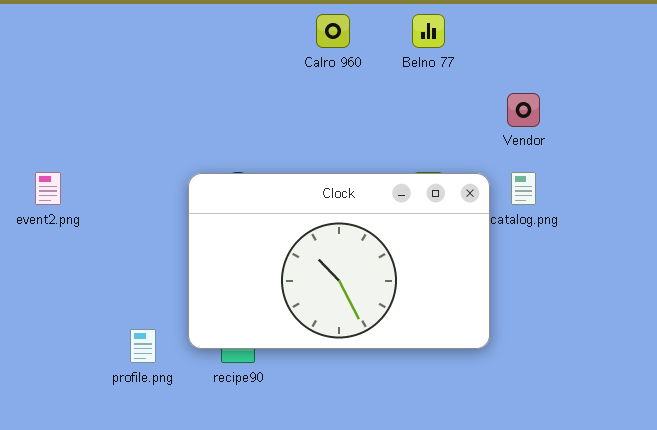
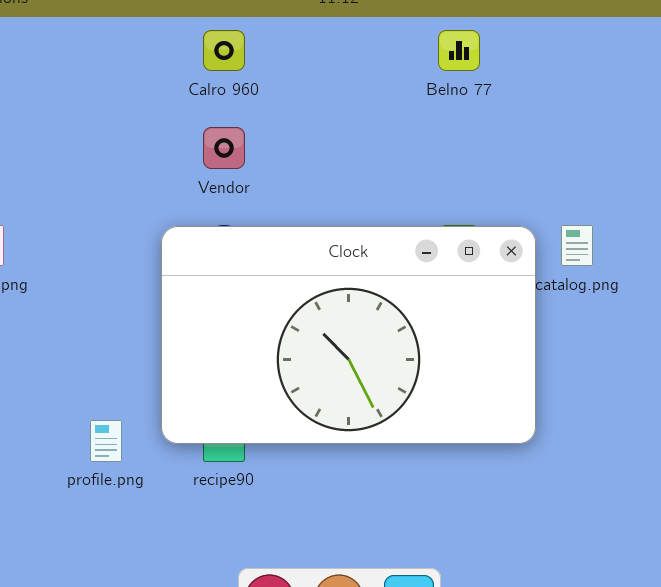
Calro 960: [316,14,350,48] -> [203,30,245,71], moved
Vendor: [507,93,540,127] -> [203,127,245,169], moved

